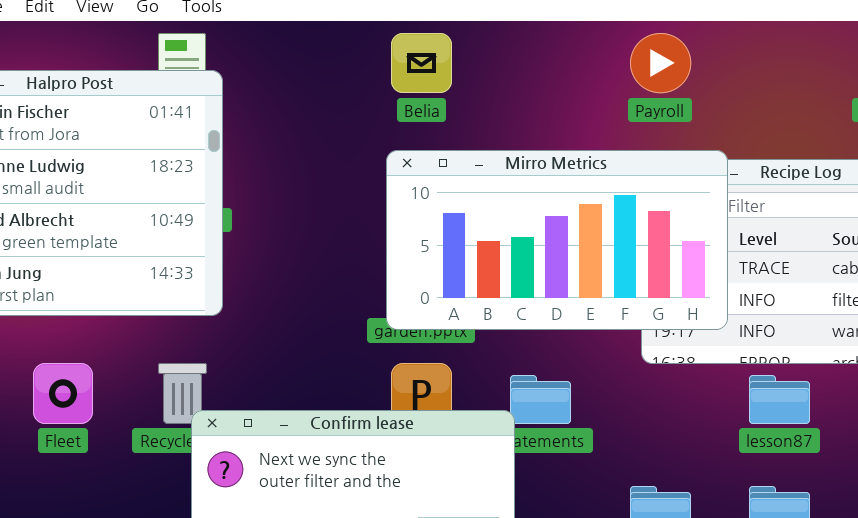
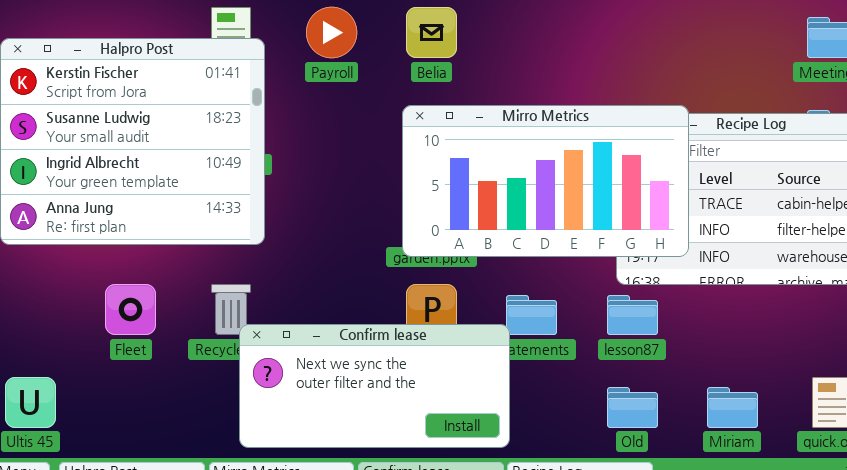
Payroll: [630,33,691,93] -> [306,7,357,58], moved
lesson87: [749,375,810,424] -> [607,295,658,335], moved

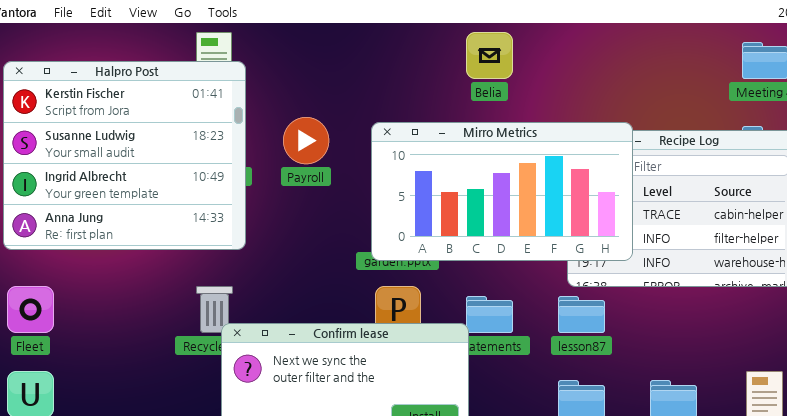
Payroll: [306,7,357,58] -> [283,117,329,164], moved
Belia: [406,7,457,58] -> [466,32,513,79], moved
Fleet: [105,284,156,335] -> [7,286,54,333], moved

